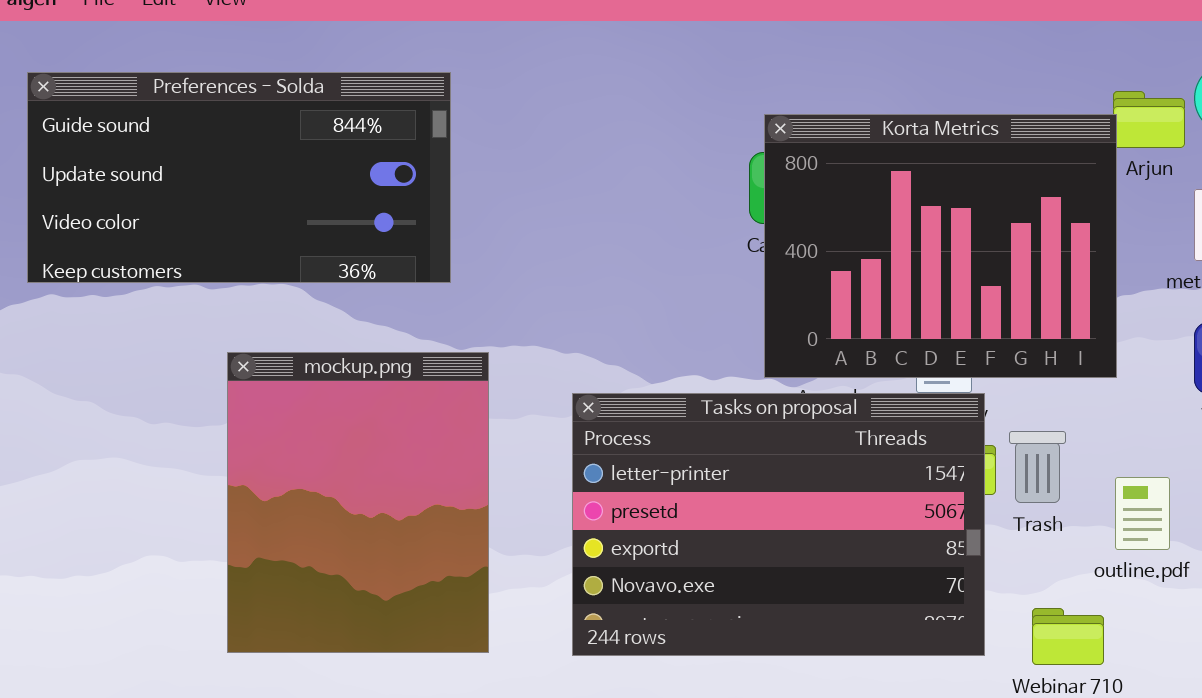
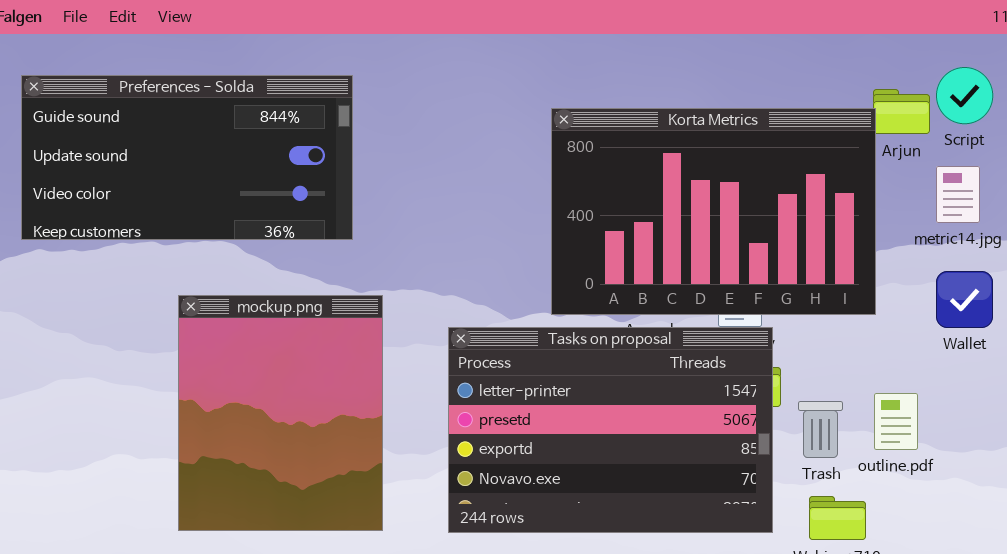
Korta Metrics: [764,114,1117,378] -> [551,108,876,315], resized
Trash: [1009,431,1066,503] -> [798,401,843,458], moved

